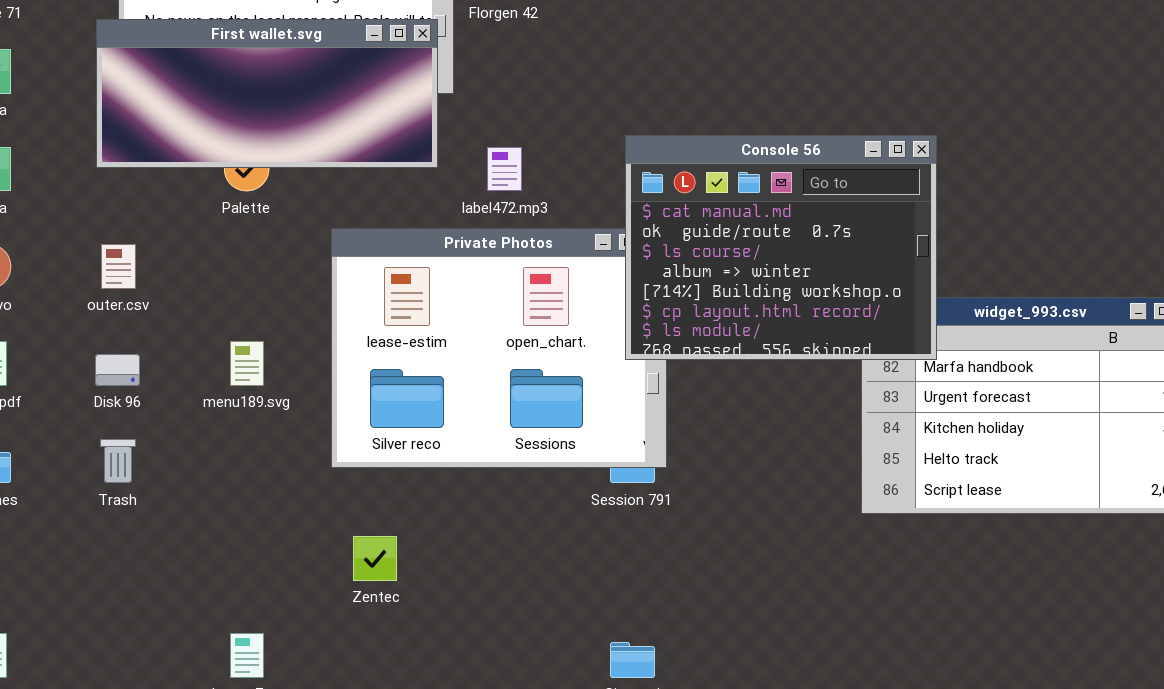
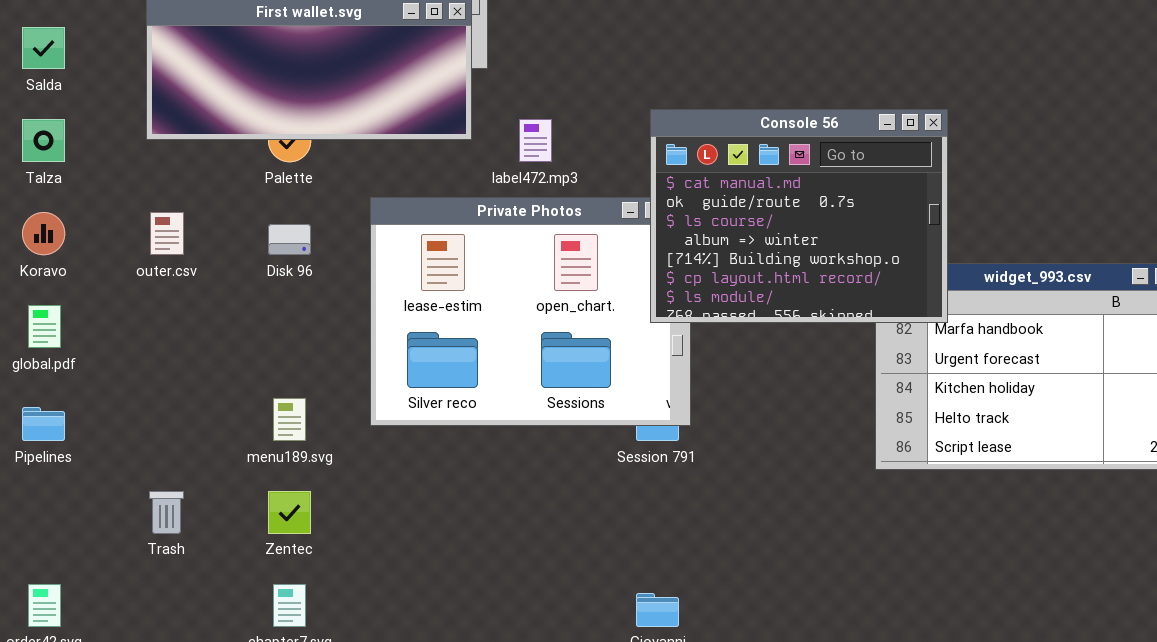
menu189.svg: [230,341,264,386] -> [273,398,306,441], moved
Disk 96: [95,354,140,386] -> [268,224,311,255], moved
Trash: [100,439,136,483] -> [149,491,184,534], moved
Zentec: [353,536,397,581] -> [268,491,311,534], moved

